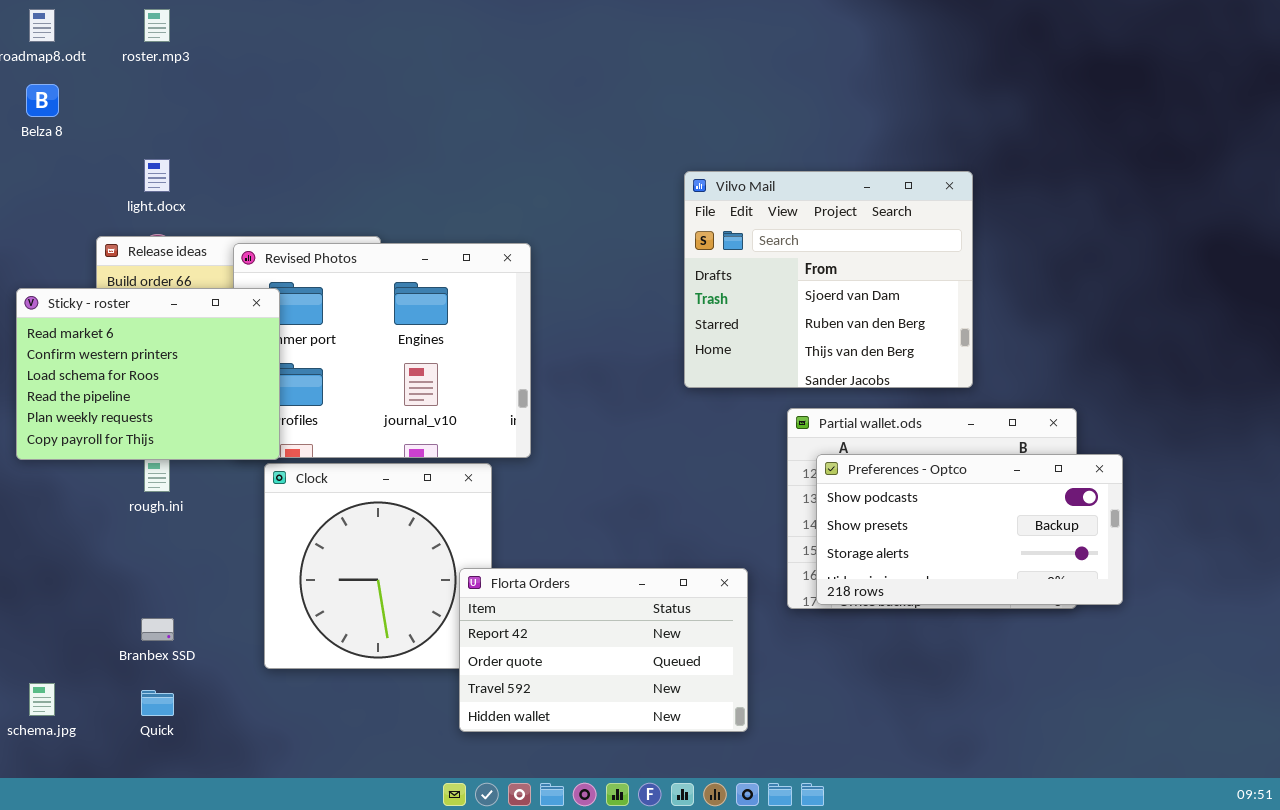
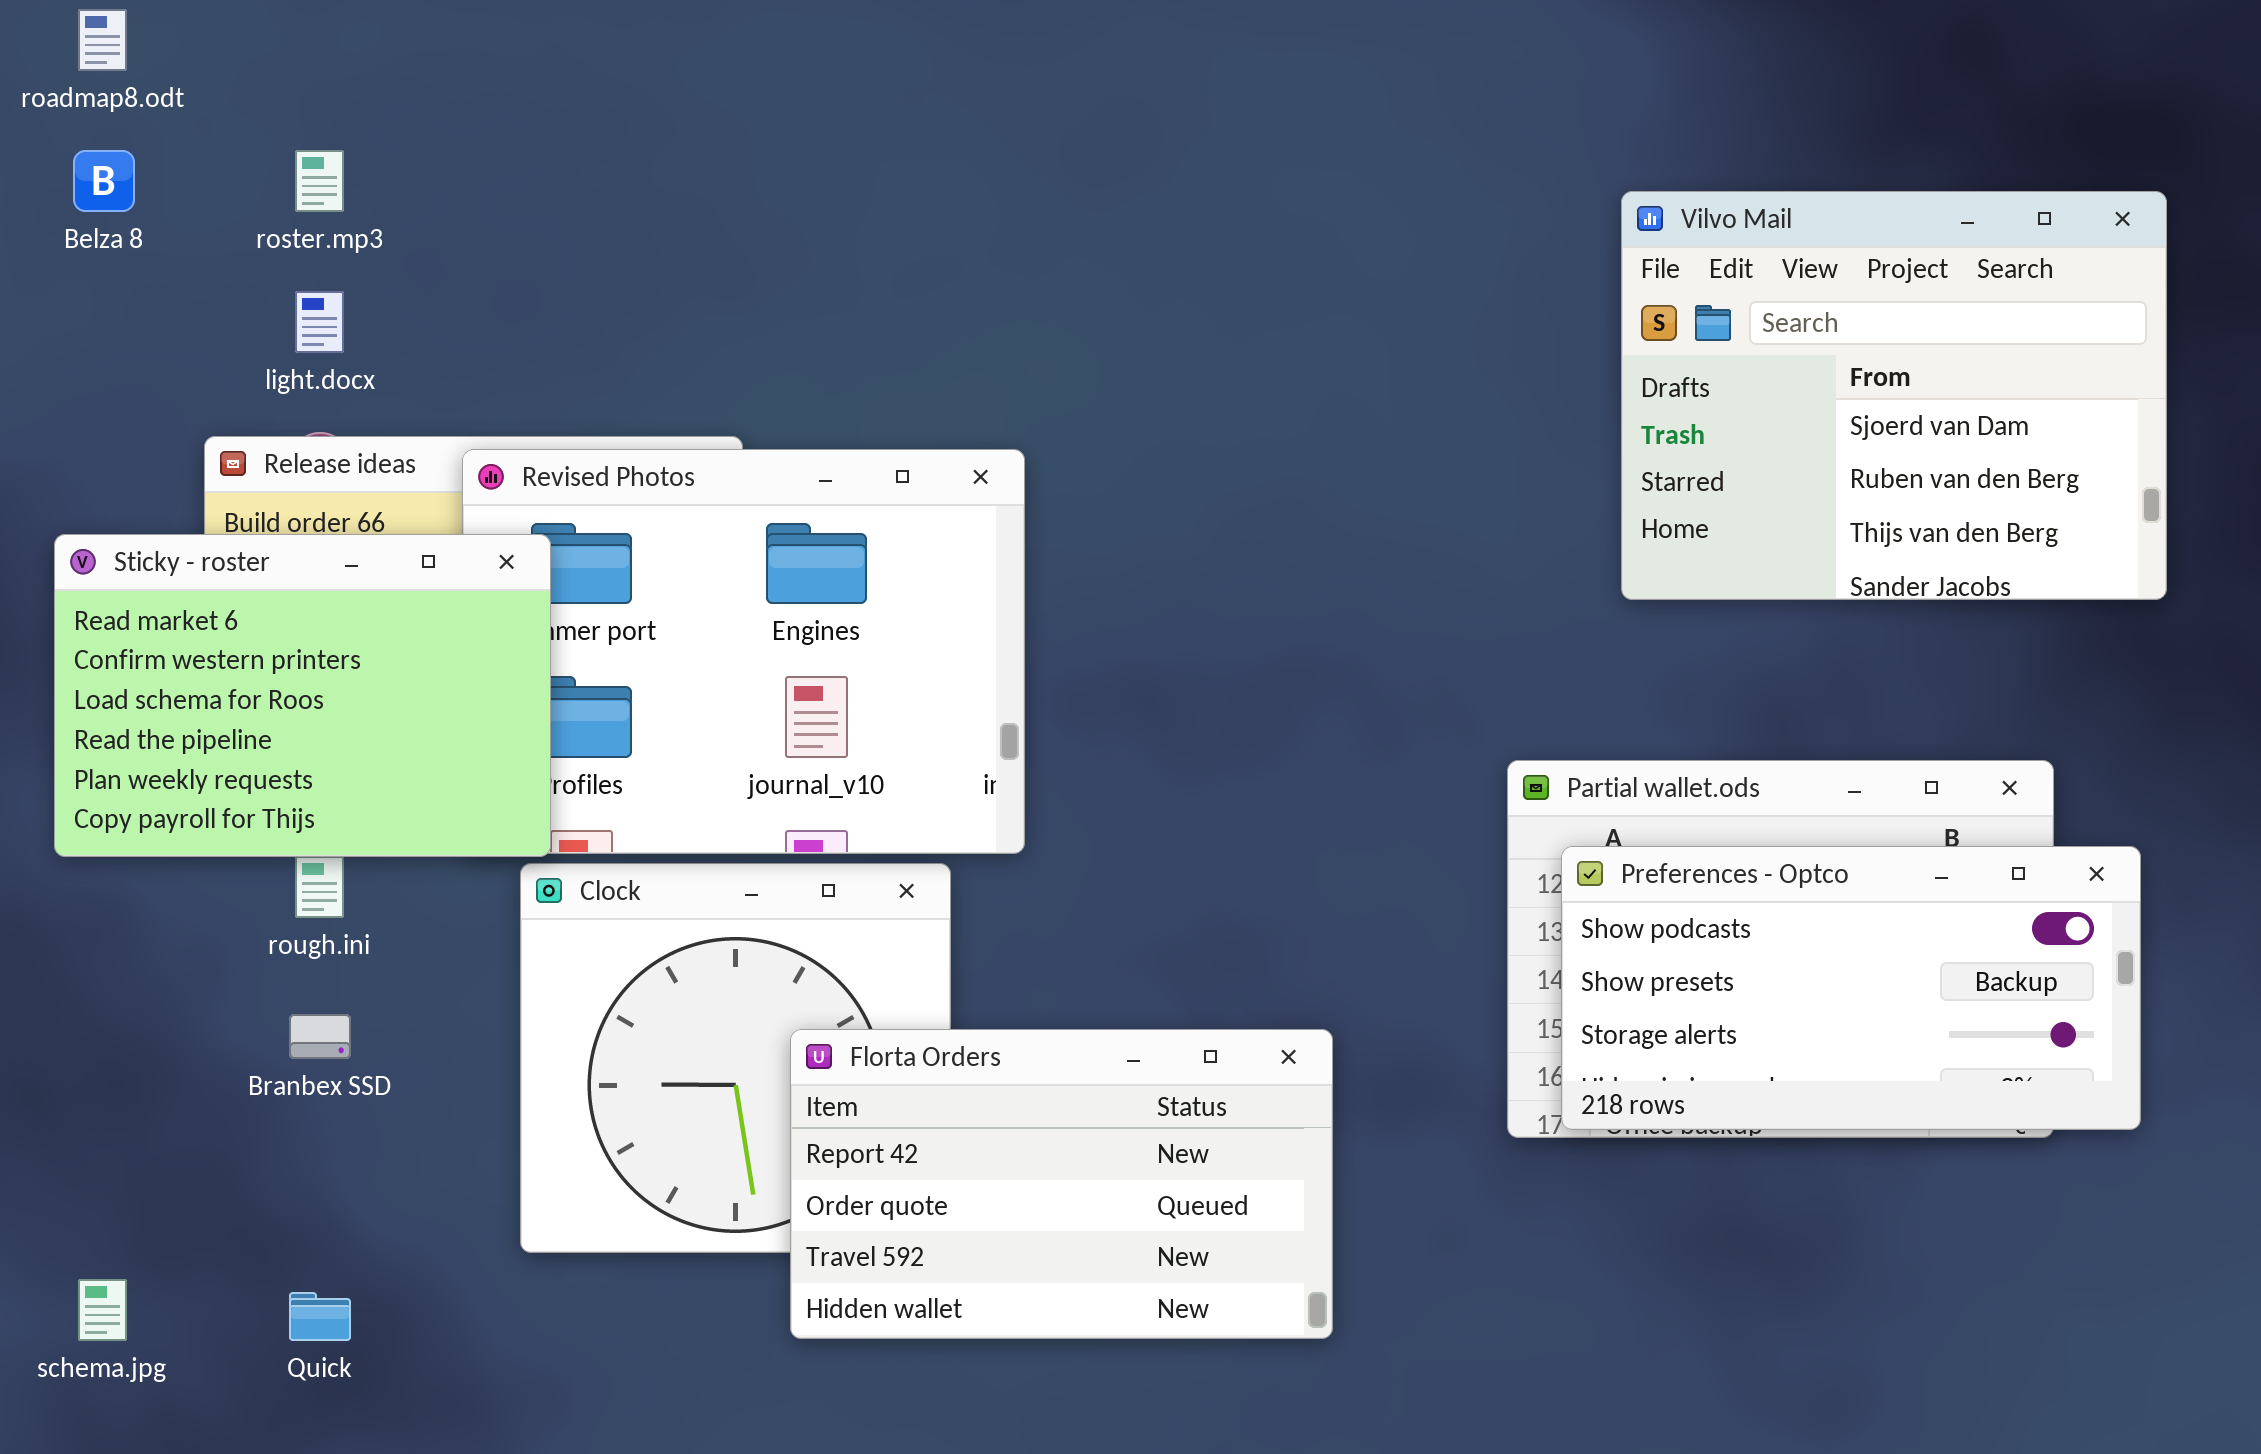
roster.mp3: [144,9,170,42] -> [295,150,344,212], moved
Vilvo Mail: [684,171,973,388] -> [1621,191,2167,600], moved
Florta Orders: [459,568,748,732] -> [790,1029,1333,1339], moved
Branbex SSD: [141,618,174,641] -> [289,1014,351,1059], moved

